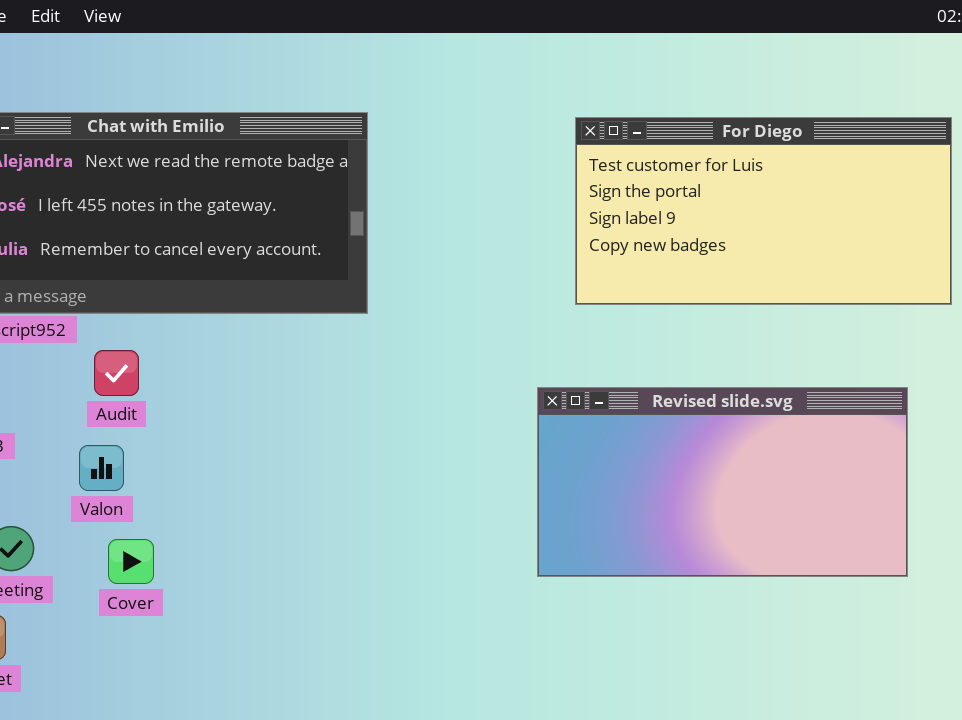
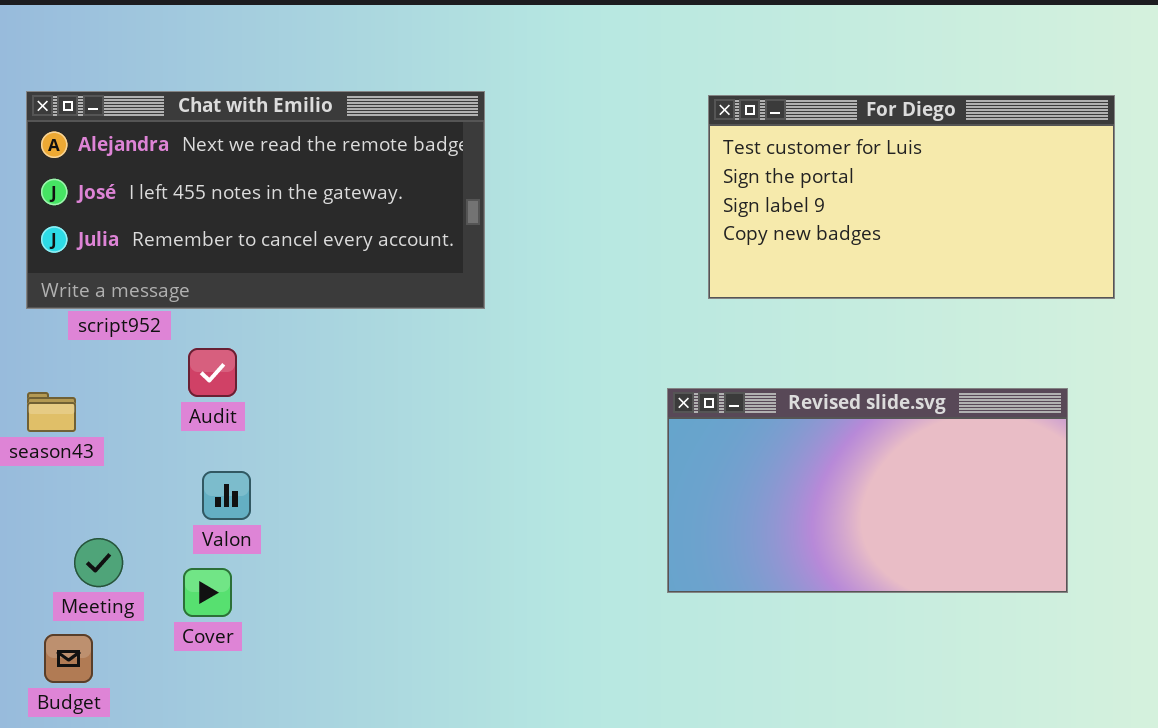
Valon: [79,445,124,491] -> [202,471,251,520], moved
Cover: [108,539,154,584] -> [183,568,232,617], moved

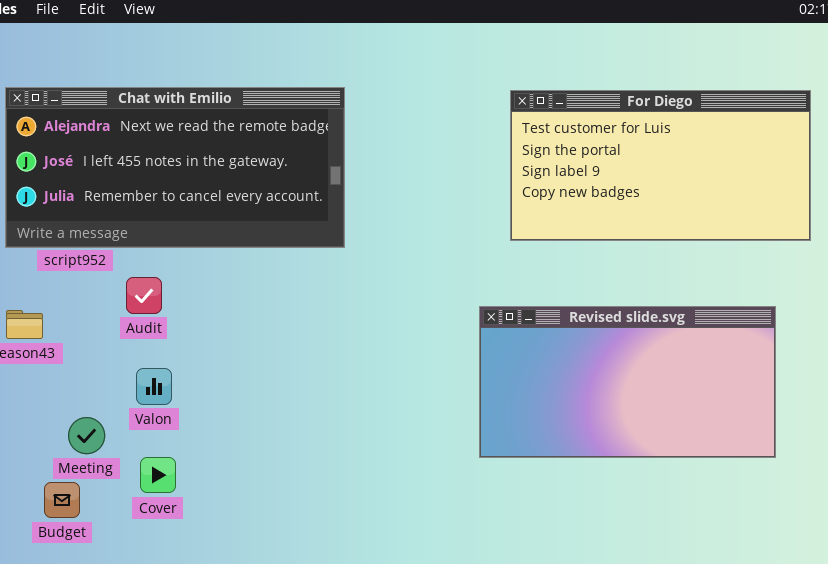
Meeting: [74,538,123,587] -> [68,417,105,454], moved
Cover: [183,568,232,617] -> [140,457,176,493], moved
Budget: [44,634,93,683] -> [44,482,80,518], moved

